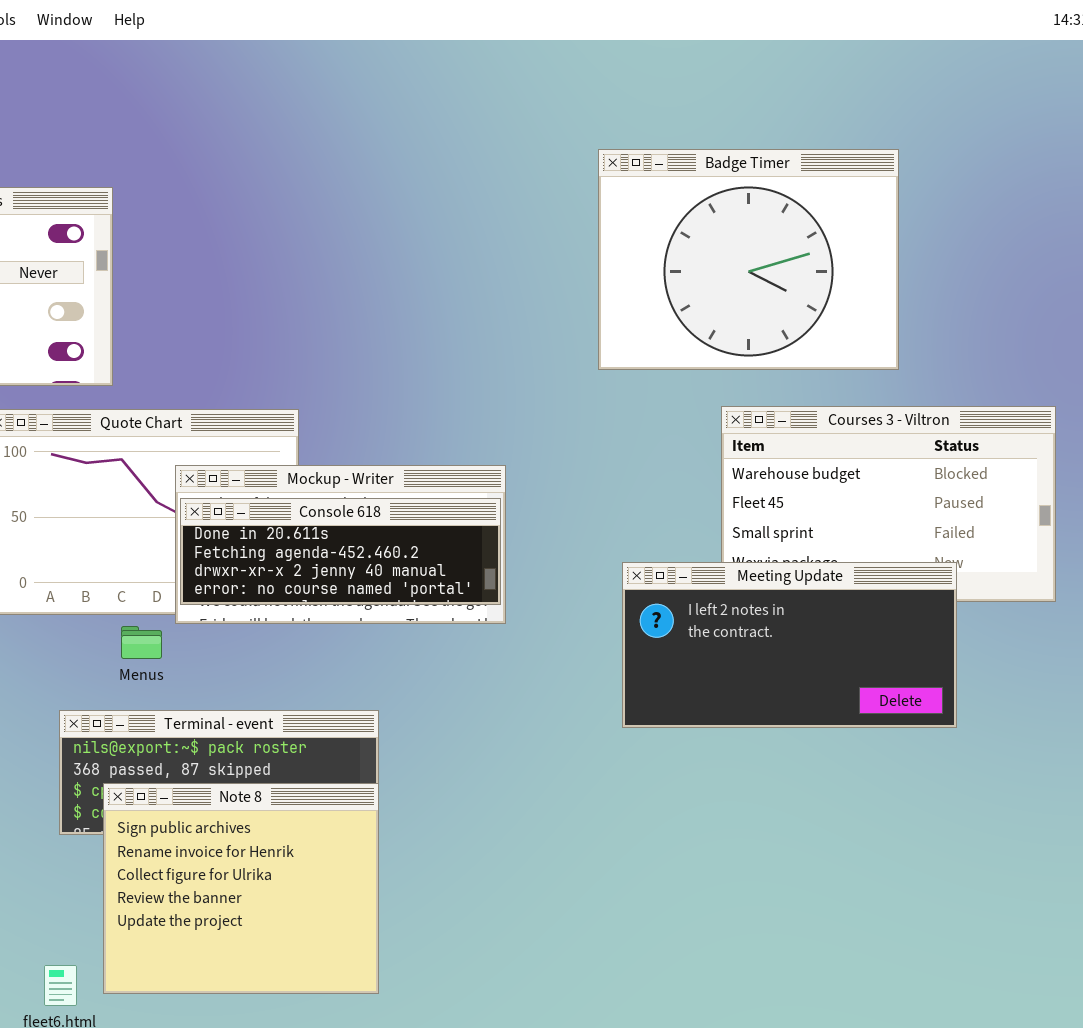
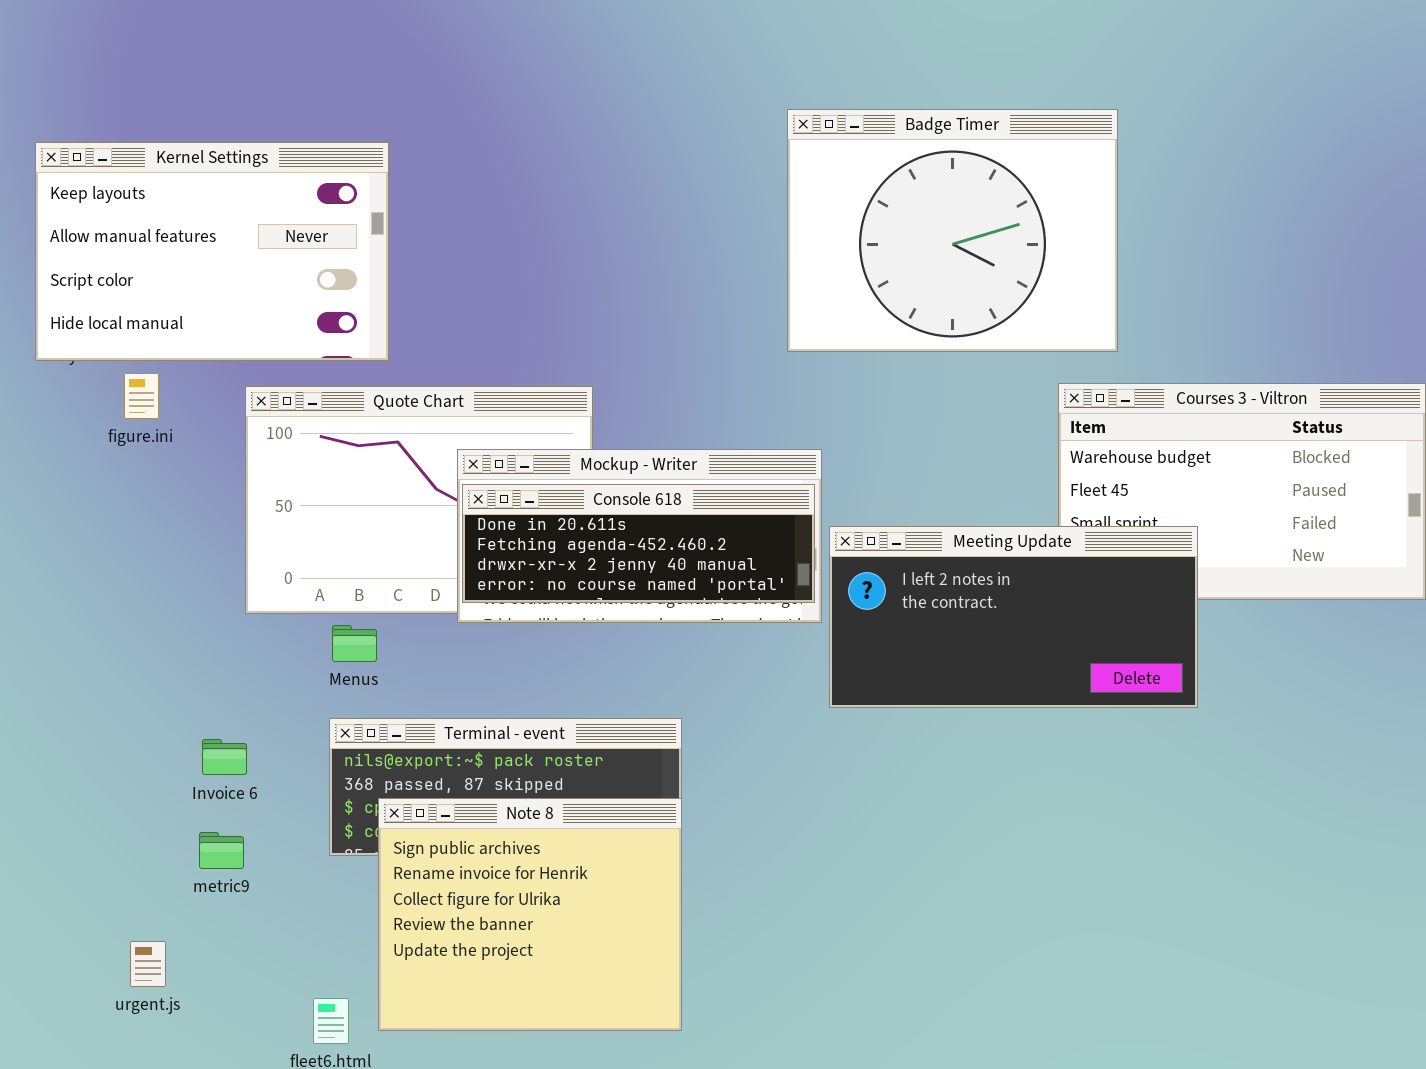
Badge Timer: [598,149,899,370] -> [787,109,1118,352], moved
Meeting Update: [622,562,957,728] -> [829,526,1198,708], moved
Menus: [121,626,162,659] -> [332,625,377,662], moved

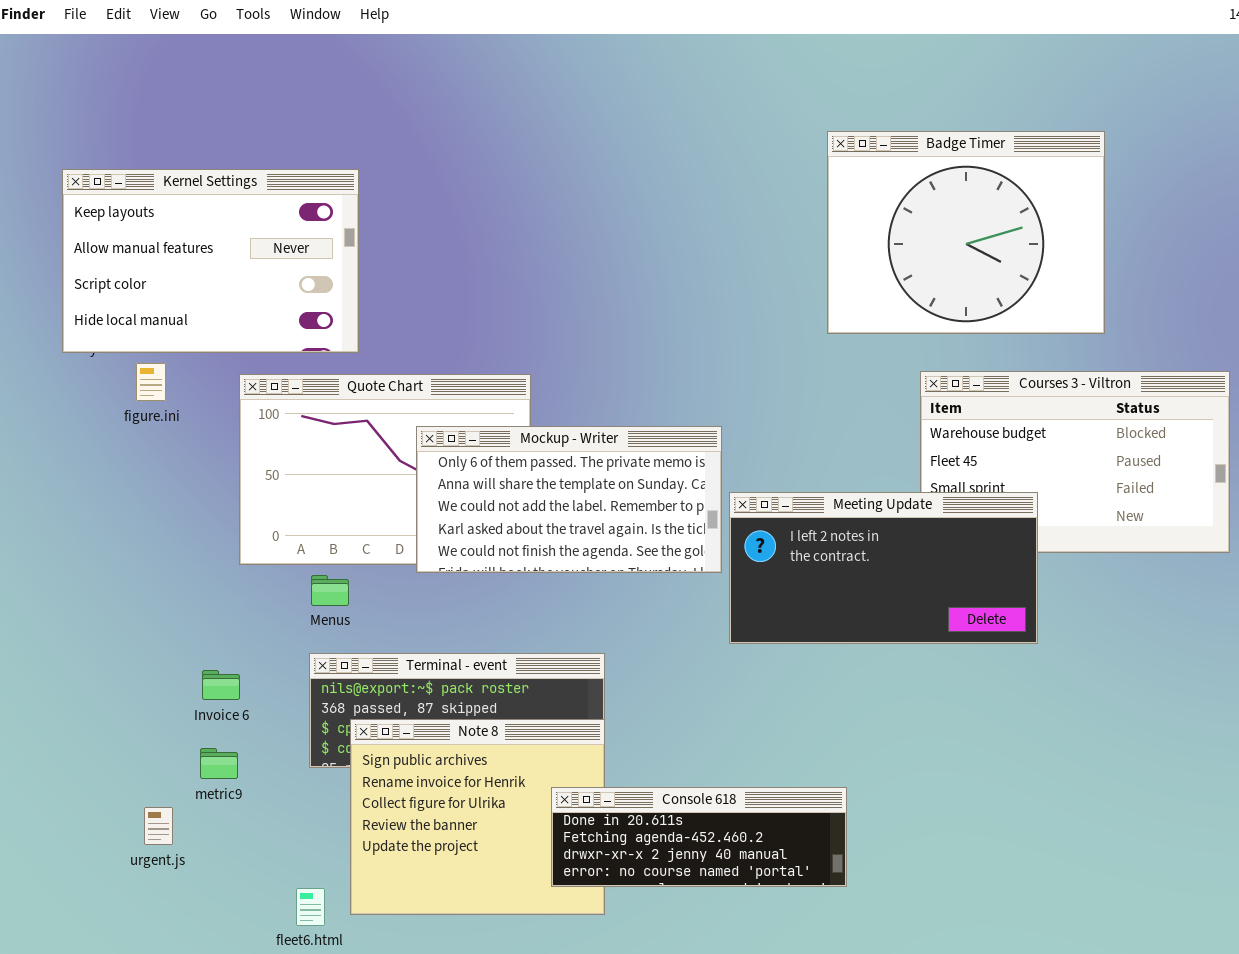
Badge Timer: [787,109,1118,352] -> [827,131,1105,334], moved
Console 618: [462,484,815,603] -> [551,787,847,887], moved
urgent.js: [130,941,166,987] -> [144,807,173,845], moved

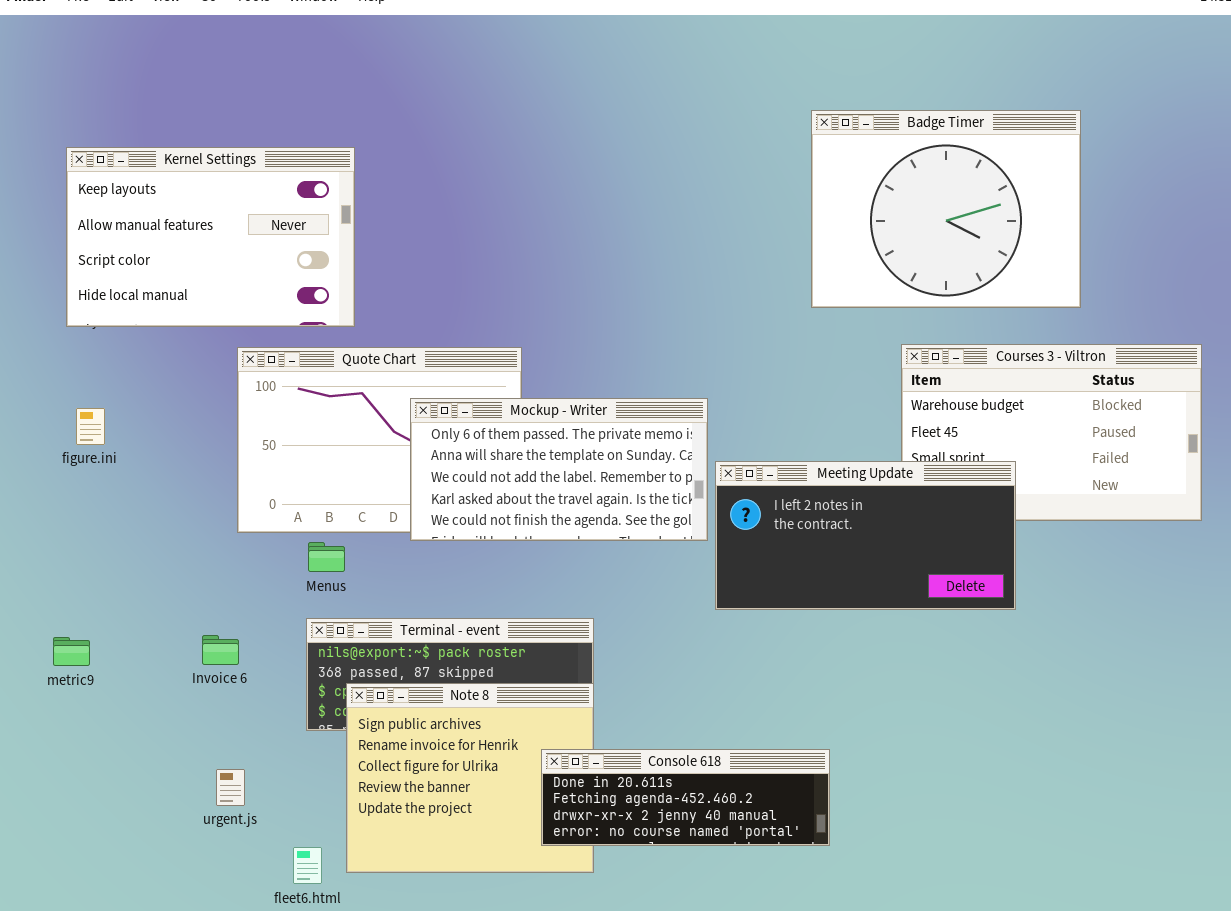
figure.ini: [136,363,166,401] -> [76,408,105,445], moved
metric9: [200,748,238,779] -> [53,637,90,666], moved
urgent.js: [144,807,173,845] -> [216,769,245,806], moved

